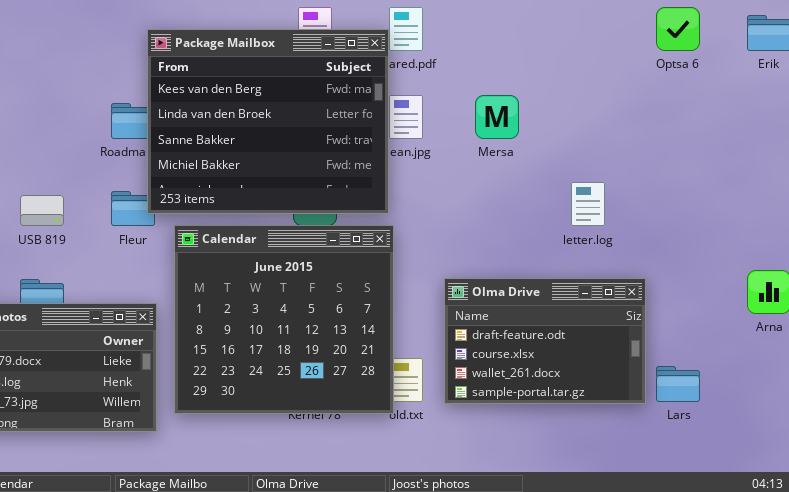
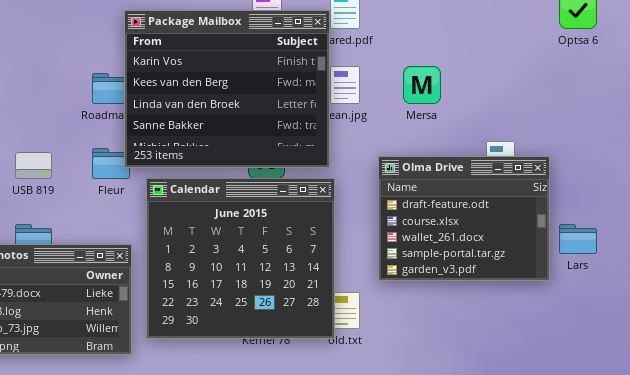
Package Mailbox: [147,29,389,214] -> [124,10,330,168], scrolled up 1 row
Olma Drive: [444,278,646,404] -> [378,156,550,281], moved, resized
Lars: [656,366,700,402] -> [559,224,597,254], moved

